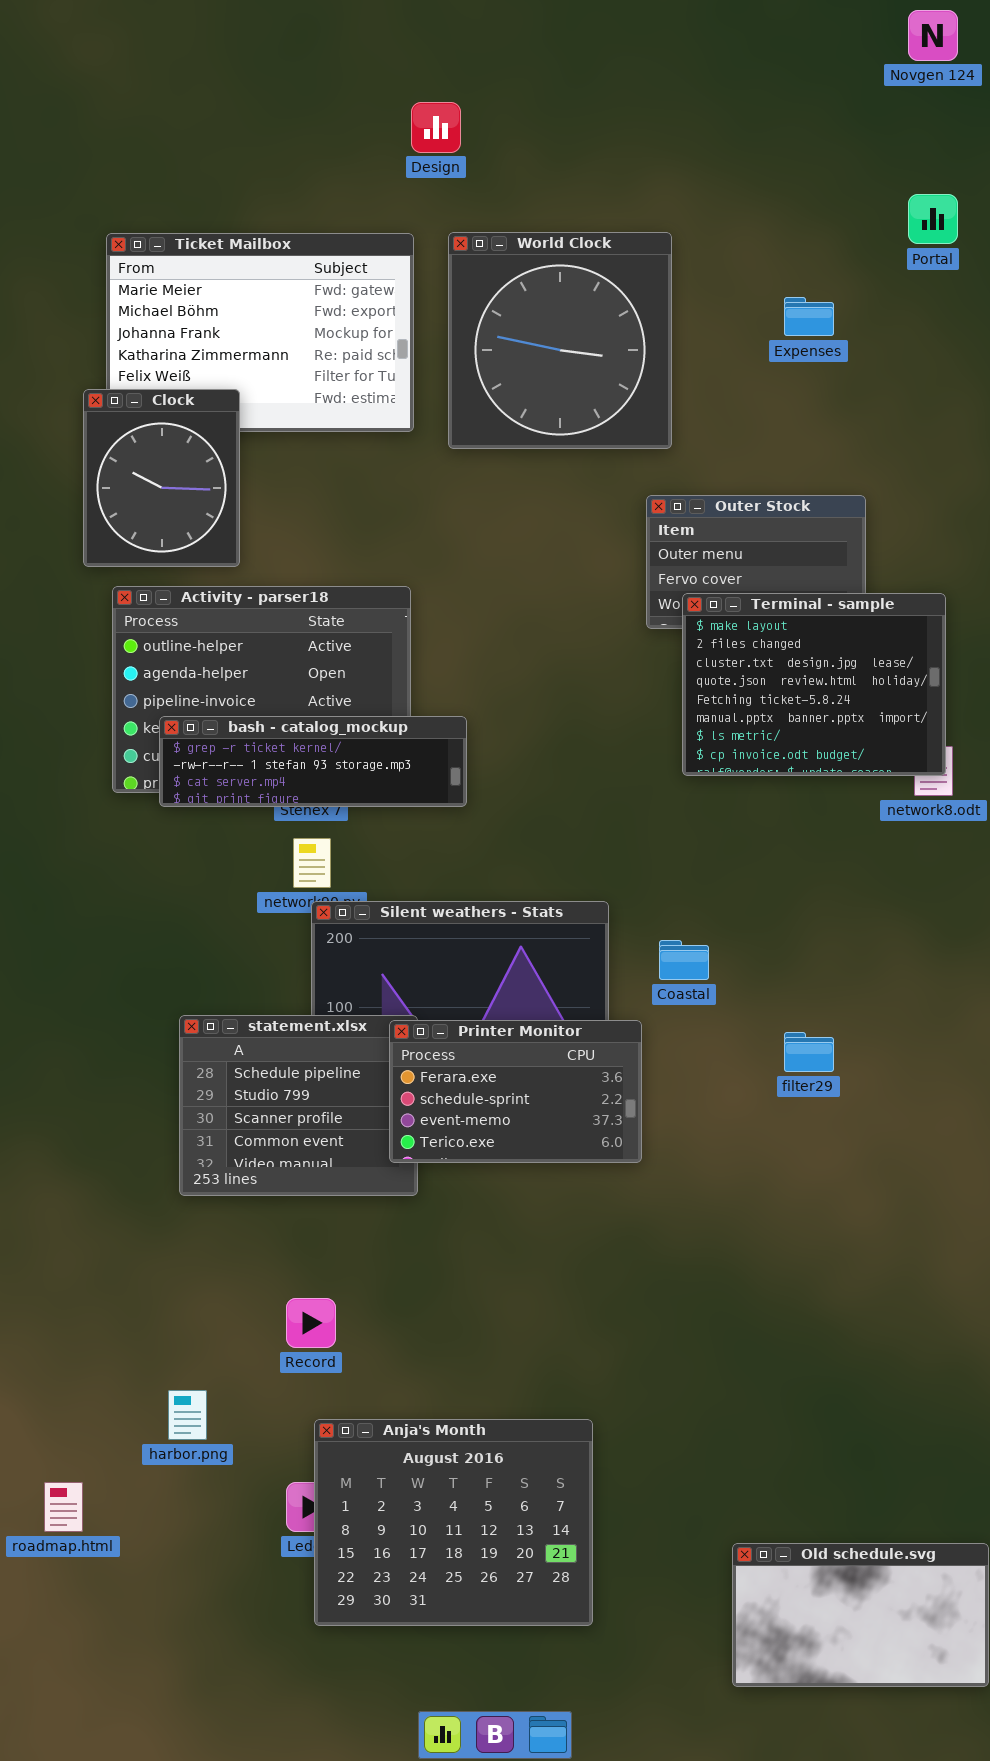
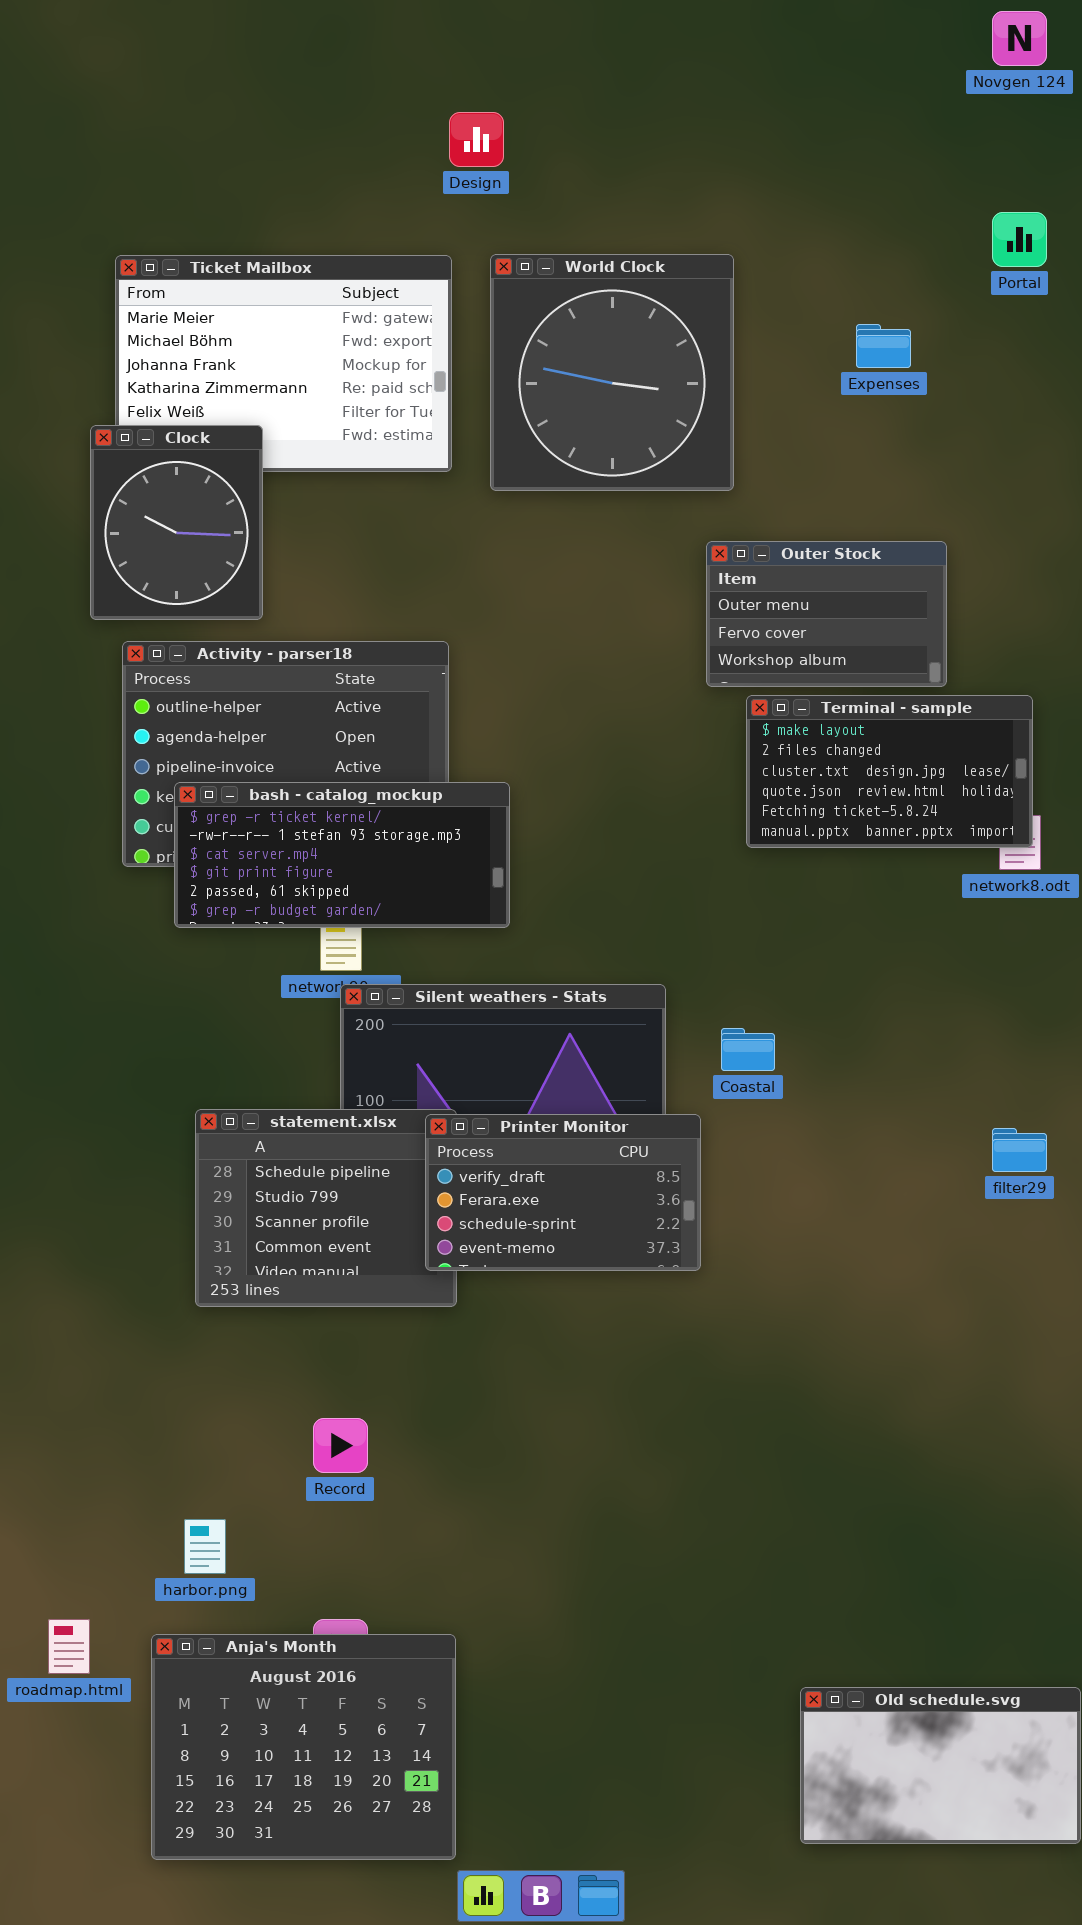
Terminal - sample: [682,593,946,776] -> [746,695,1033,848], resized
bash - catalog_mockup: [159,716,467,807] -> [174,782,510,928], resized
Printer Monitor: [389,1020,642,1163] -> [425,1114,701,1271], scrolled up 1 row
filter29: [784,1032,834,1072] -> [992,1128,1047,1172], moved
Anja's Month: [314,1419,593,1626] -> [151,1634,456,1860], moved

